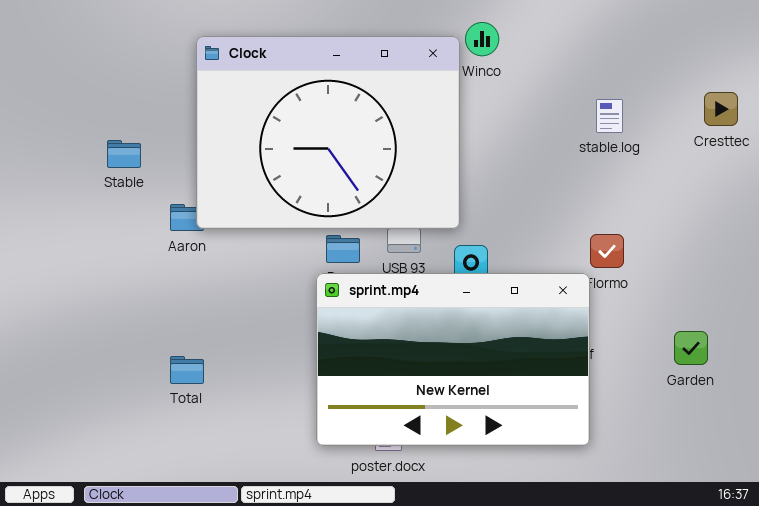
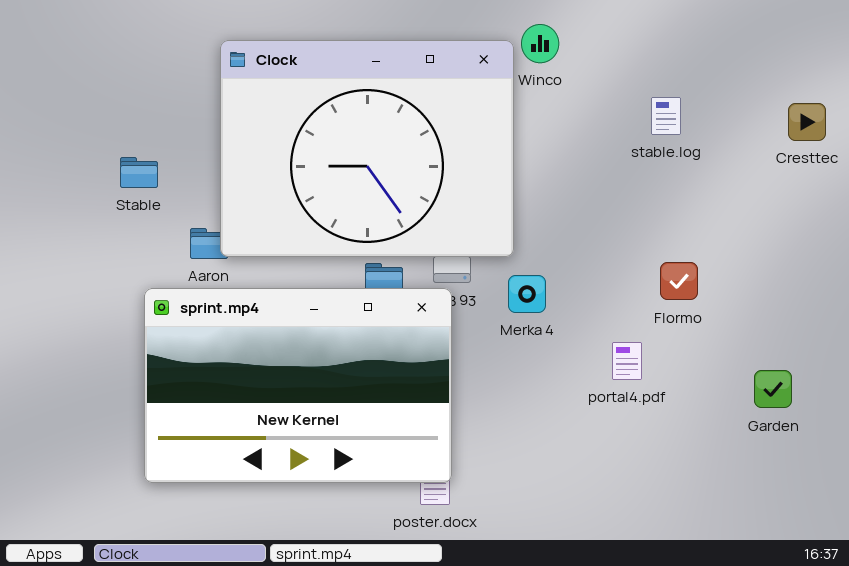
stable.log: [596,99,623,133] -> [651,97,681,135], moved
sprint.mp4: [316,273,590,446] -> [144,288,452,483], moved

